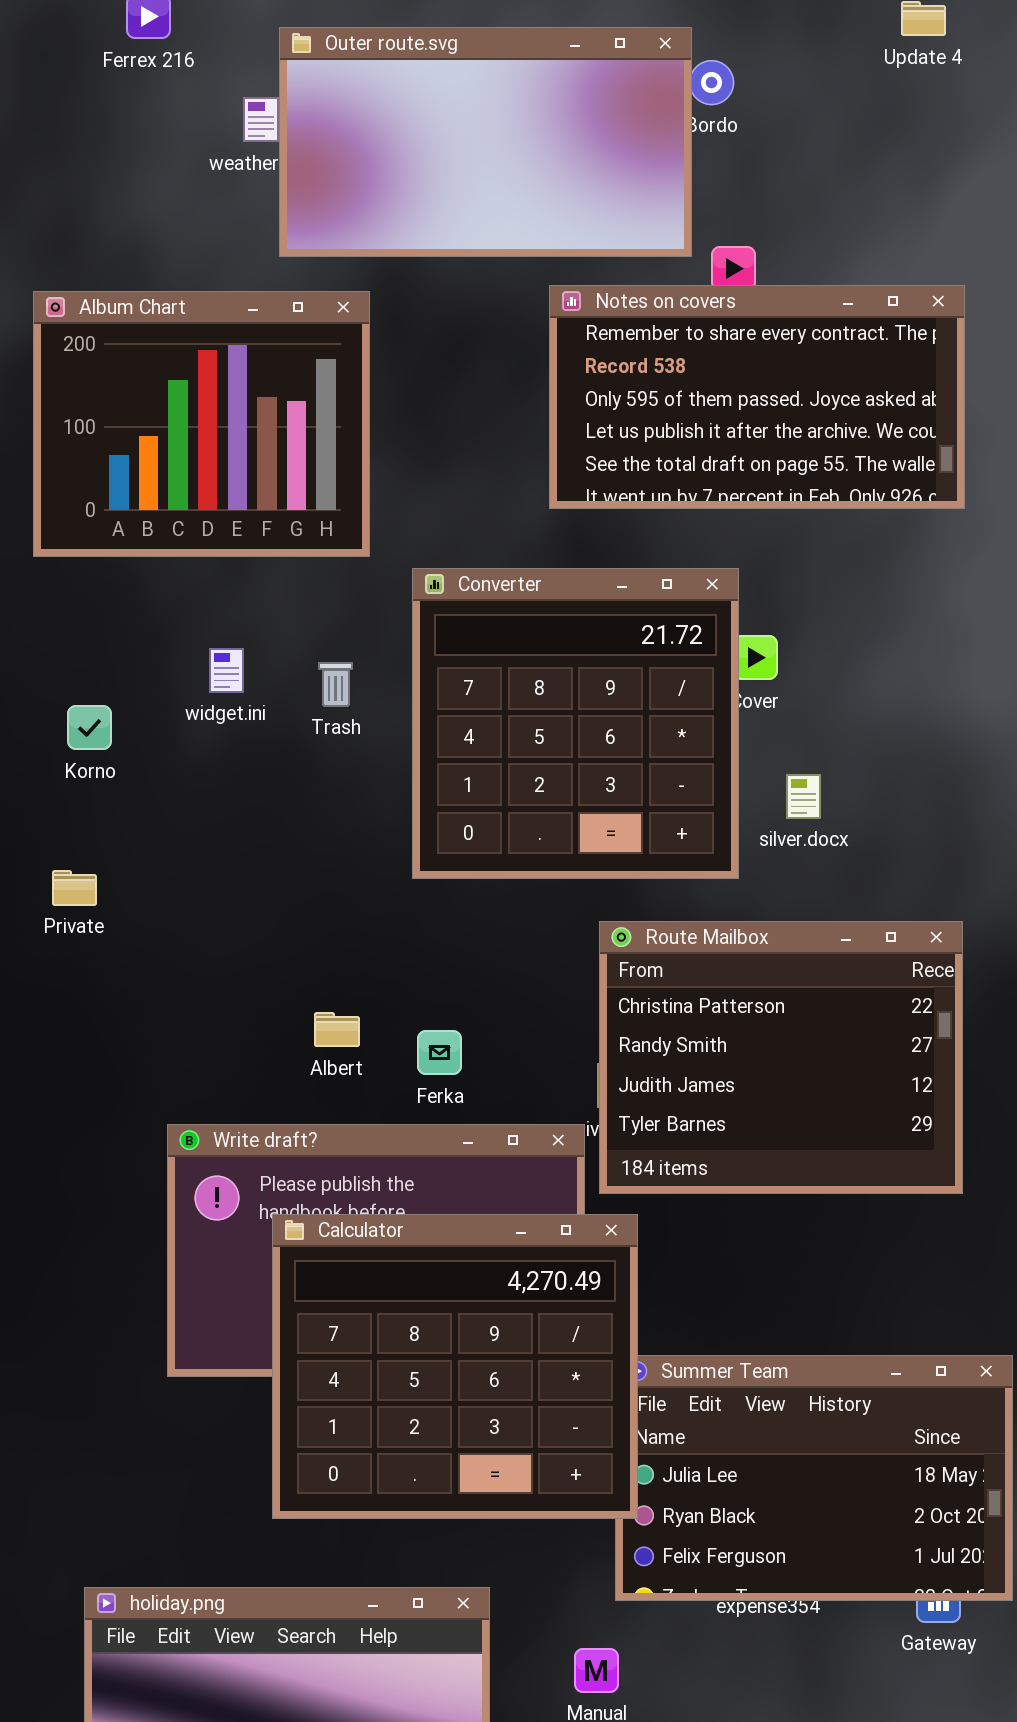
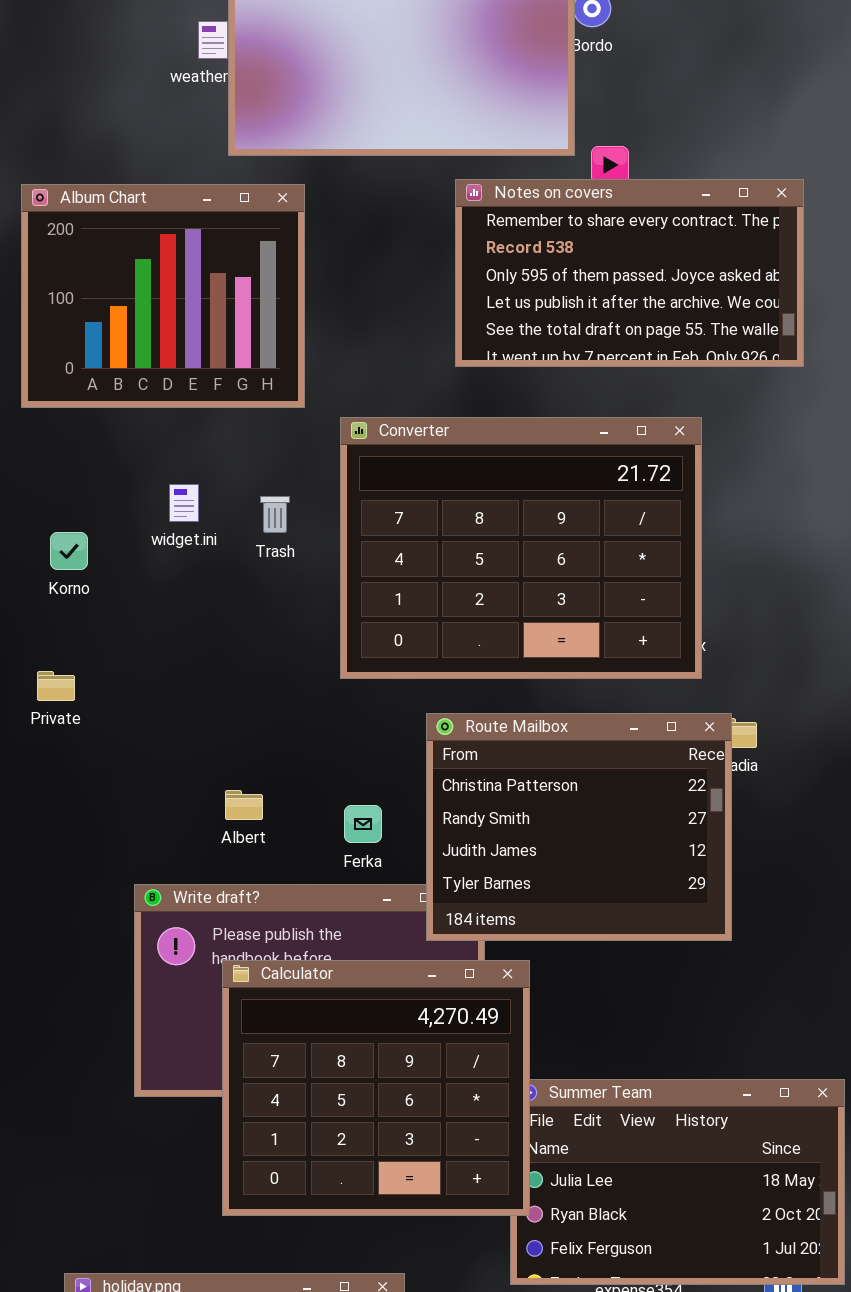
Converter: [412,568,739,879] -> [340,417,702,679], resized
Route Mailbox: [599,921,963,1194] -> [426,713,732,941], moved
Albert: [314,1012,360,1047] -> [225,790,263,820], moved

